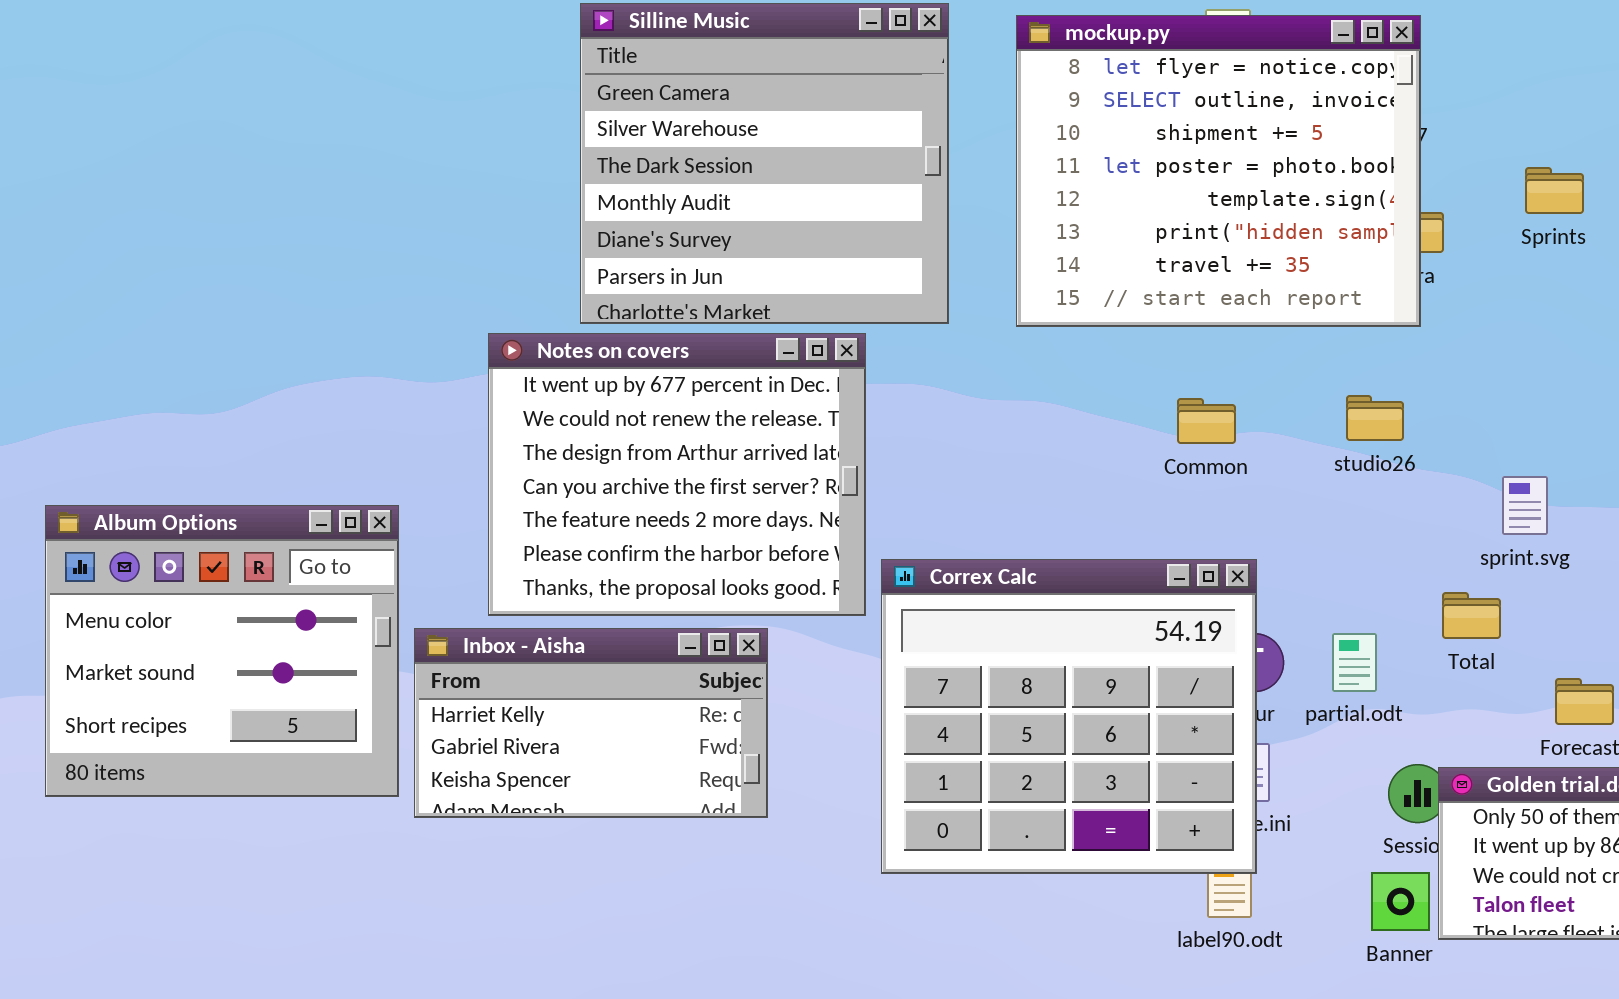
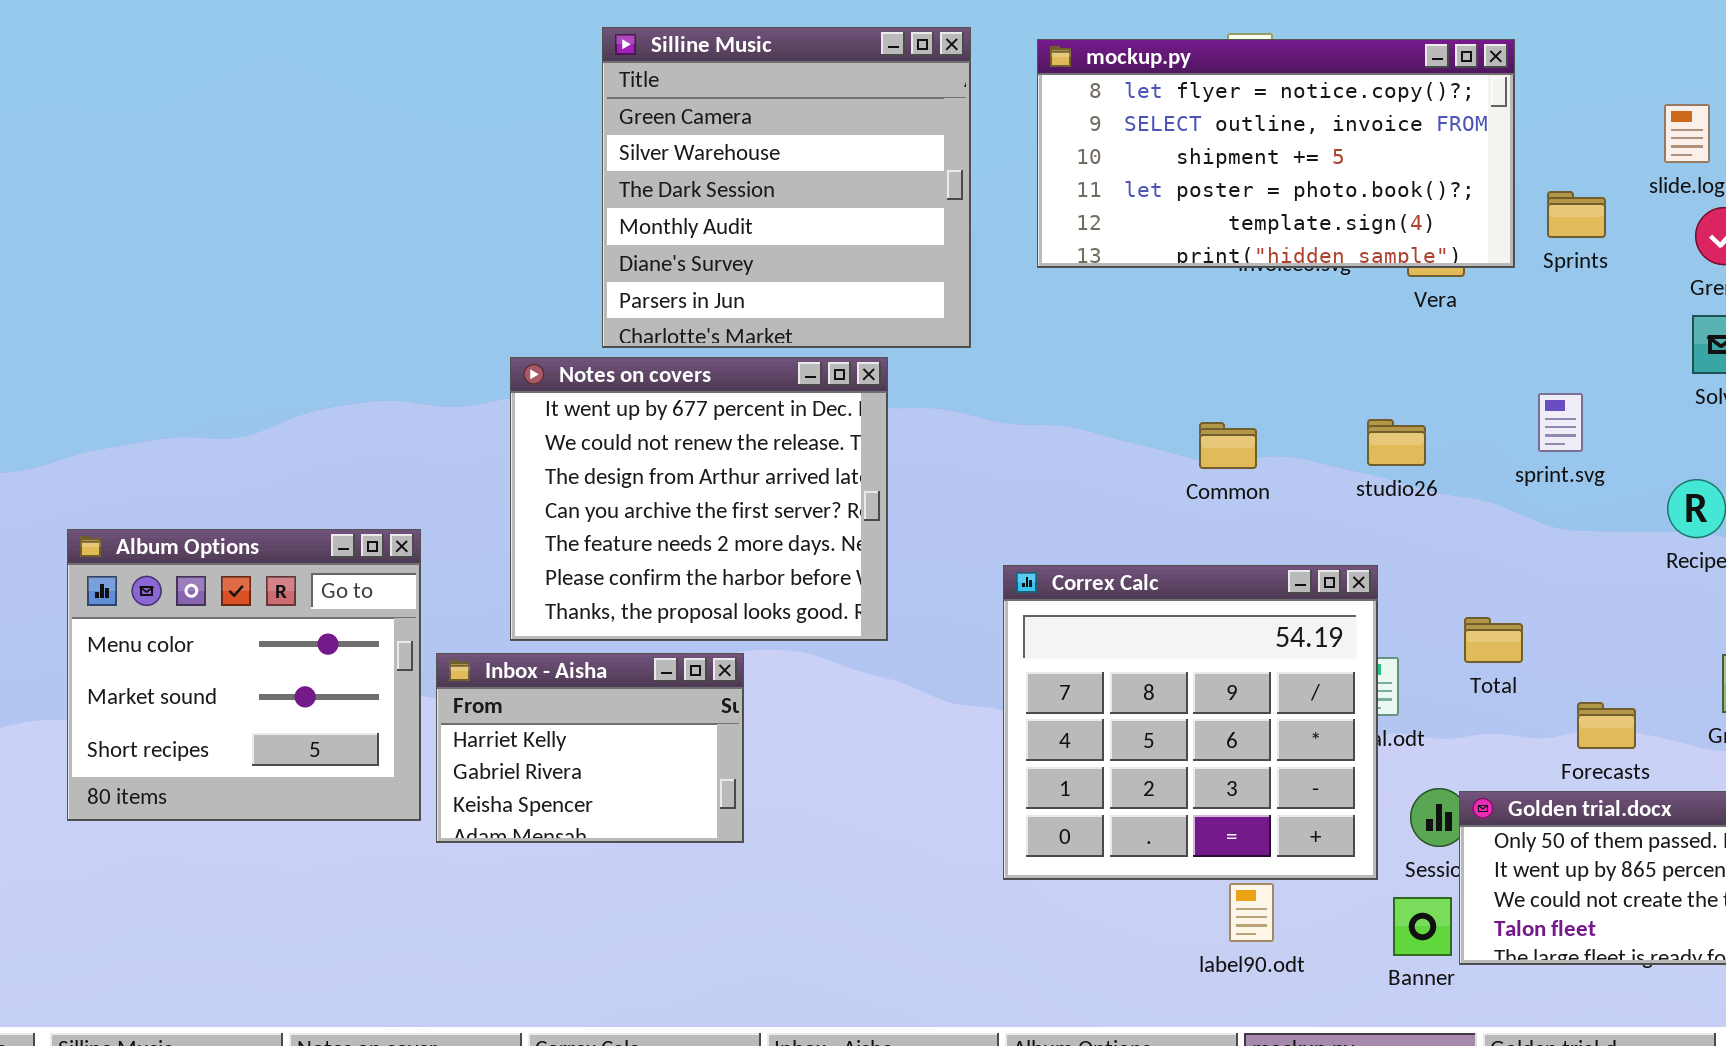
mockup.py: [1016,15,1421,327] -> [1037,39,1515,268], resized
sprint.svg: [1502,476,1548,535] -> [1538,393,1583,452], moved
Correx Calc: [881,559,1257,874] -> [1003,565,1378,880], moved
Inbox - Aisha: [414,628,768,818] -> [436,653,744,843], resized

